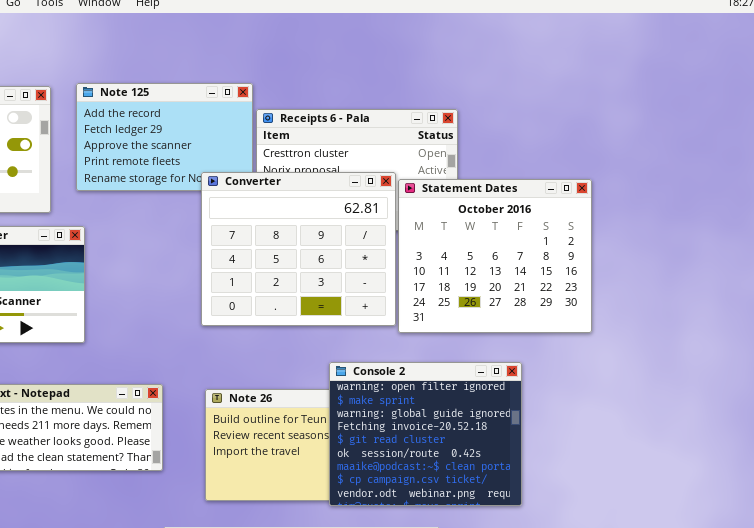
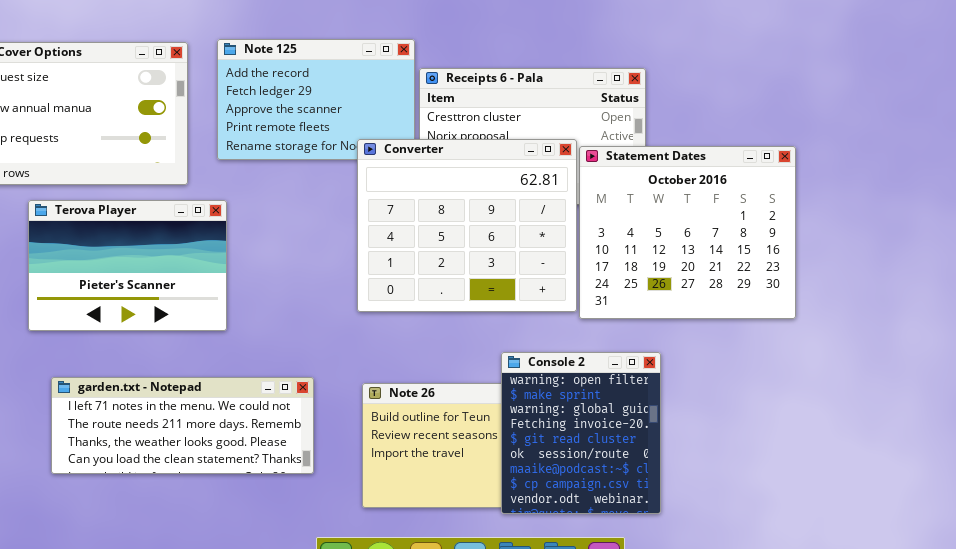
Console 2: [329,362,522,506] -> [501,352,661,514], resized

